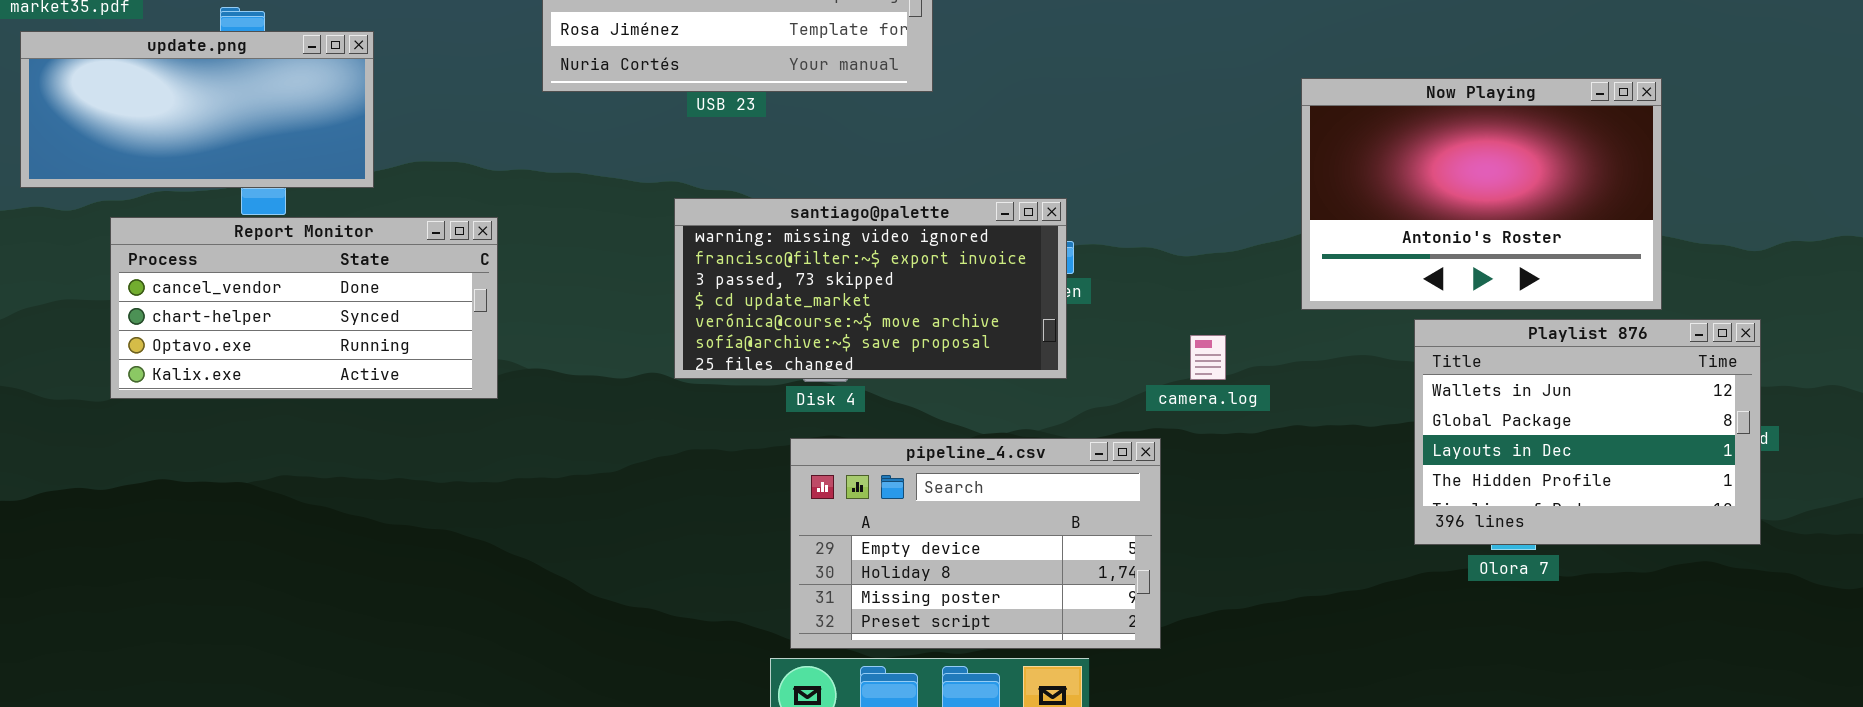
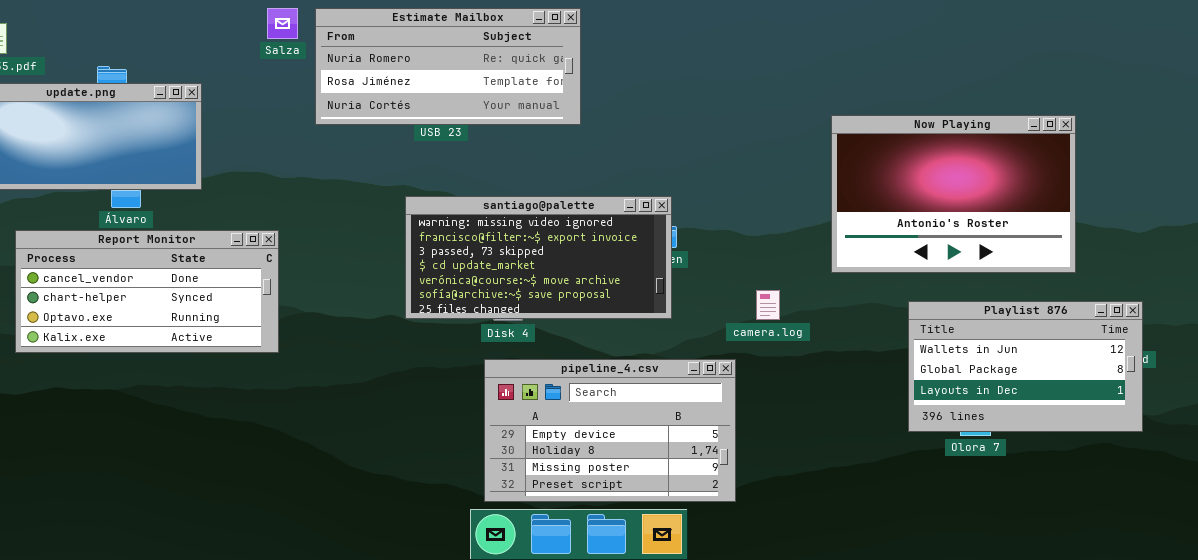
Report Monitor: [110,217,498,399] -> [15,230,279,353], moved
Playlist 876: [1414,319,1761,545] -> [908,301,1143,432], resized

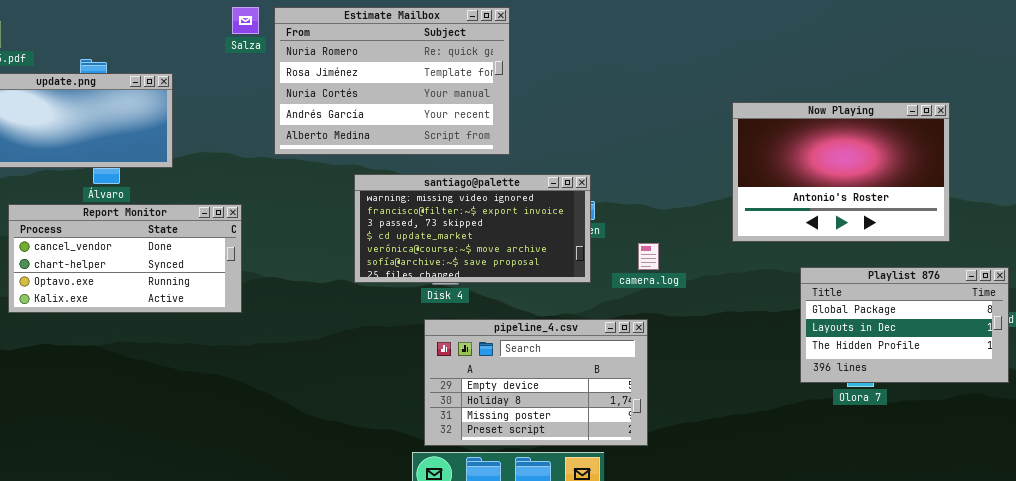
Estimate Mailbox: [315,8,581,125] -> [274,7,510,155], resized
camera.log: [756,290,780,320] -> [638,243,659,270], moved
Playlist 876: [908,301,1143,432] -> [800,267,1009,383], scrolled down 1 row

